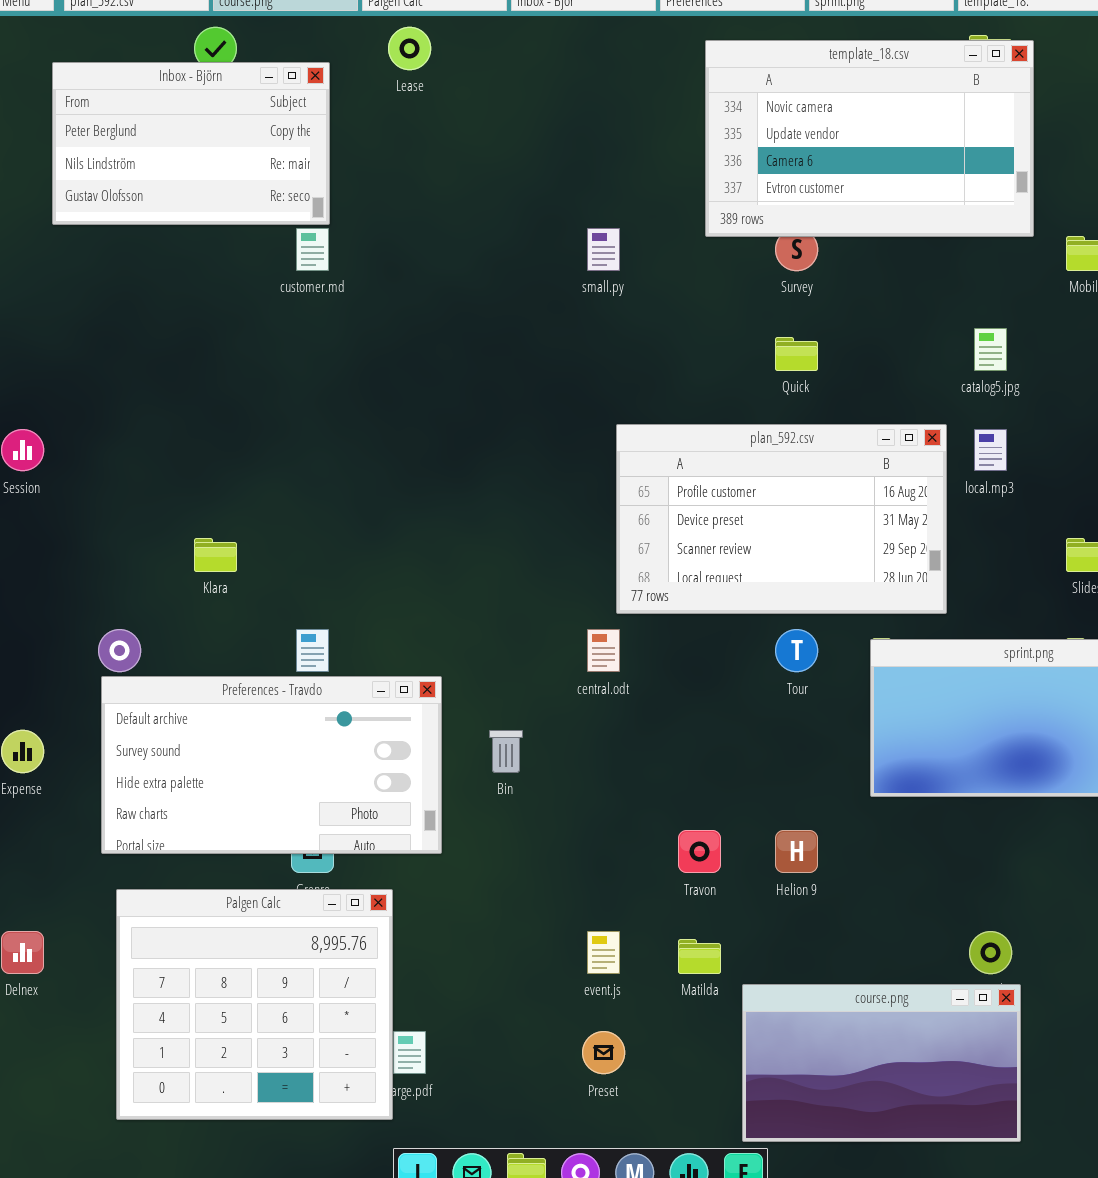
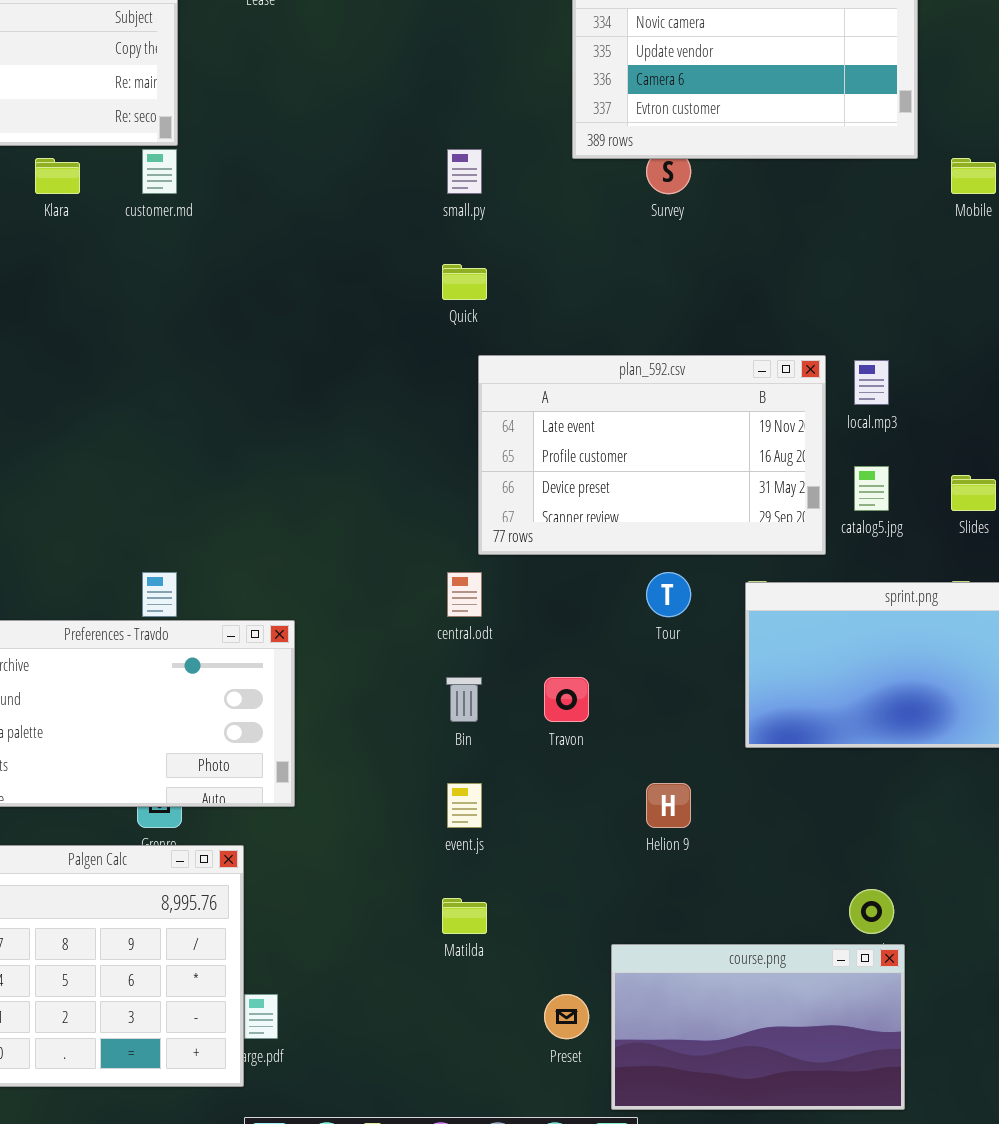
catalog5.jpg: [974,328,1007,371] -> [854,466,889,511], moved
Quick: [775,337,818,371] -> [442,264,487,300], moved
plan_592.csv: [616,424,947,614] -> [478,355,826,555], scrolled up 1 row
Klara: [194,538,237,572] -> [35,158,80,194], moved
Bin: [489,730,523,773] -> [446,677,482,722], moved
Travon: [678,830,721,873] -> [544,677,589,722], moved
event.js: [587,931,620,974] -> [447,783,482,828], moved
Matilda: [678,939,721,974] -> [442,898,487,934], moved
Preset: [582,1031,625,1074] -> [544,994,589,1039], moved

